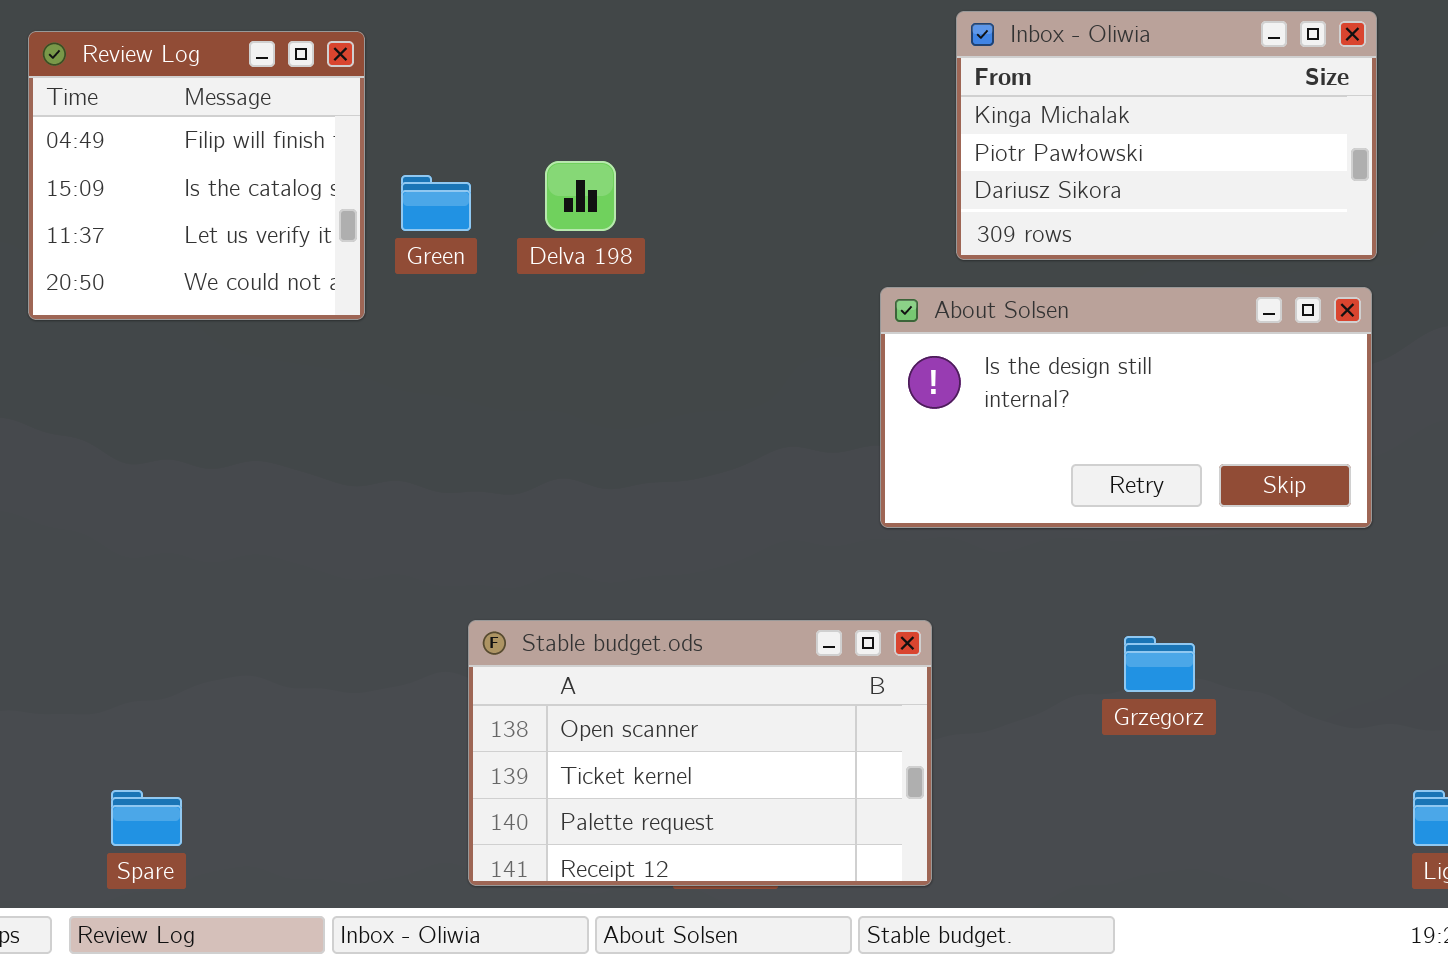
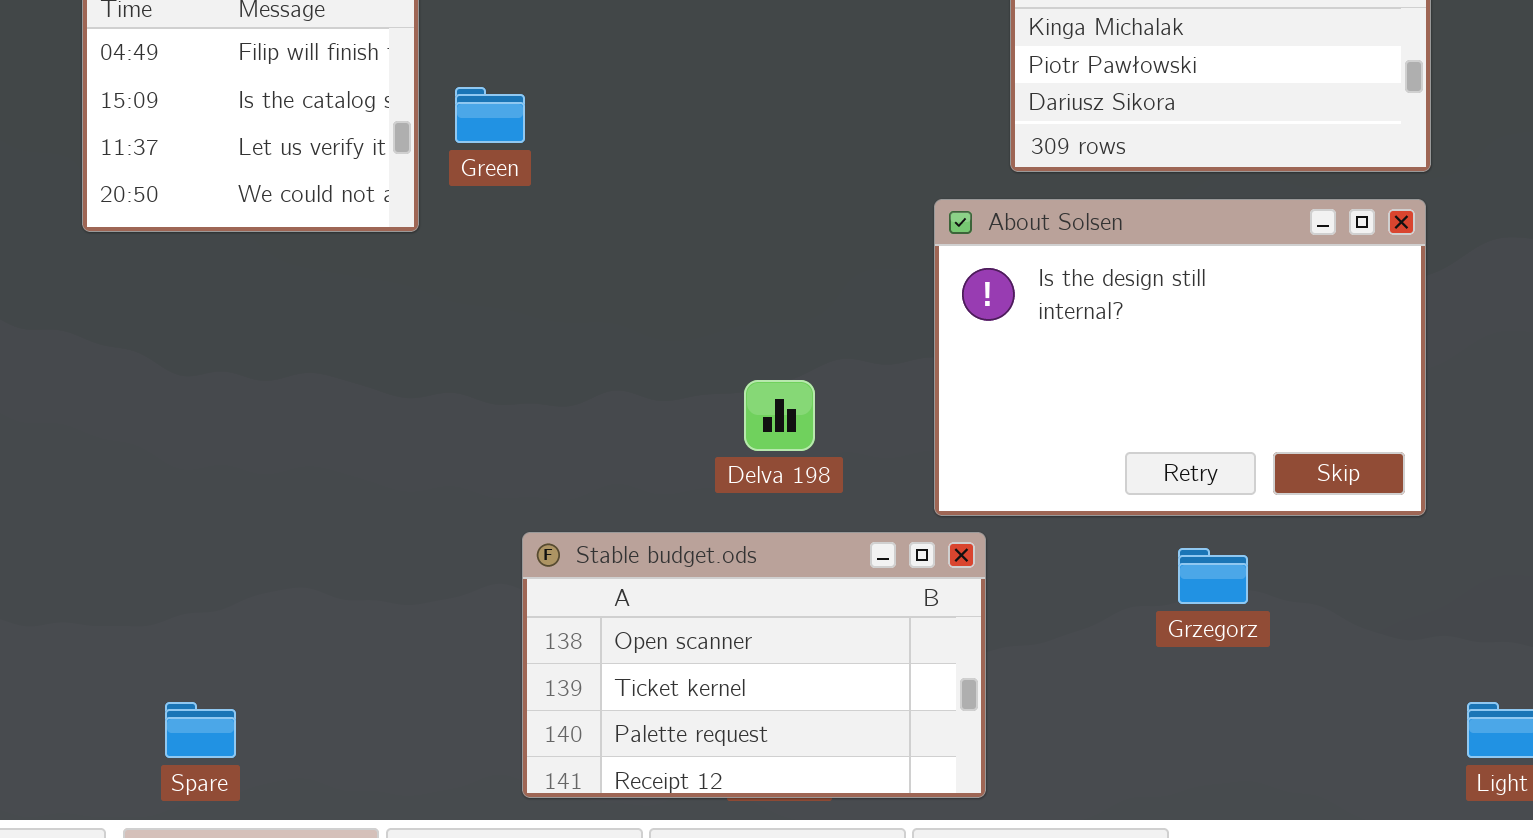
Delva 198: [545,161,616,231] -> [744,380,815,451], moved
About Solsen: [880,287,1372,528] -> [934,199,1426,516], resized

